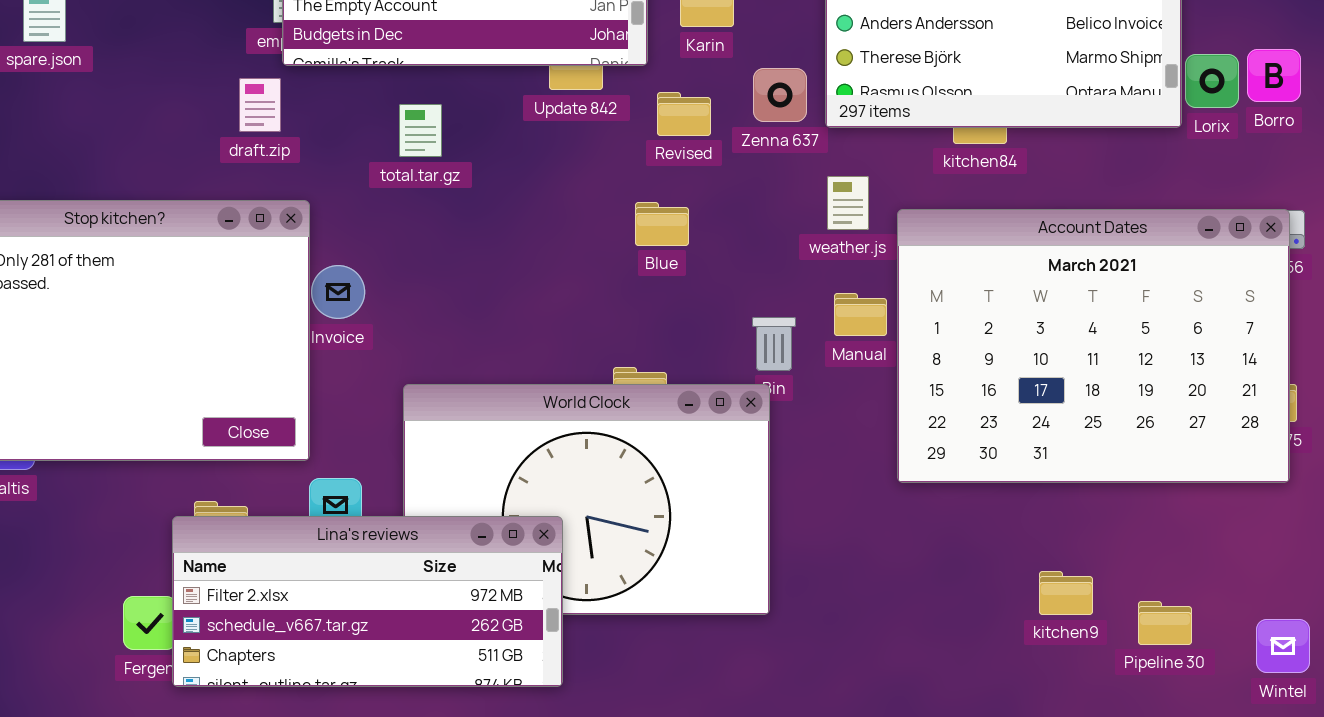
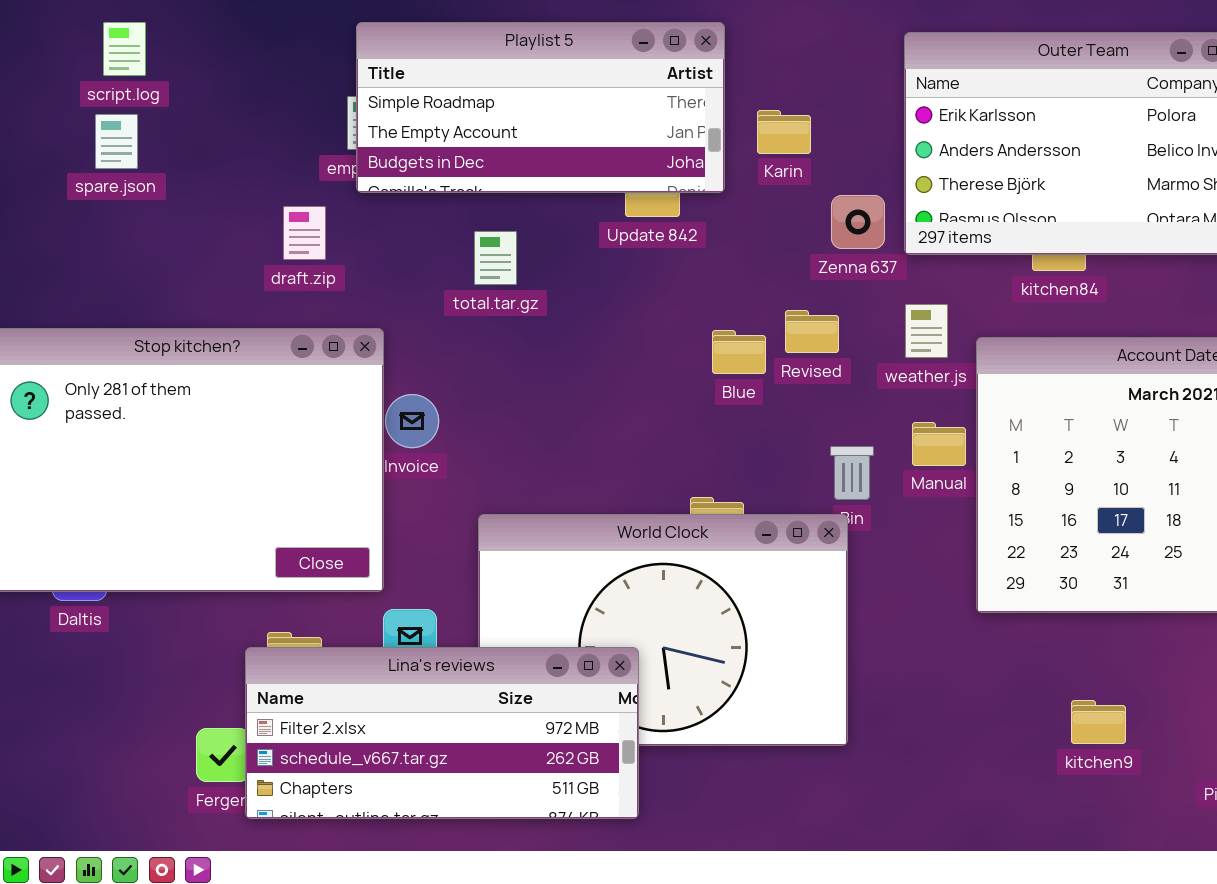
draft.zip: [239,78,281,132] -> [283,206,326,260], moved
Revised: [657,92,711,136] -> [785,310,839,353], moved
kitchen9: [1039,571,1093,615] -> [1071,700,1126,744], moved

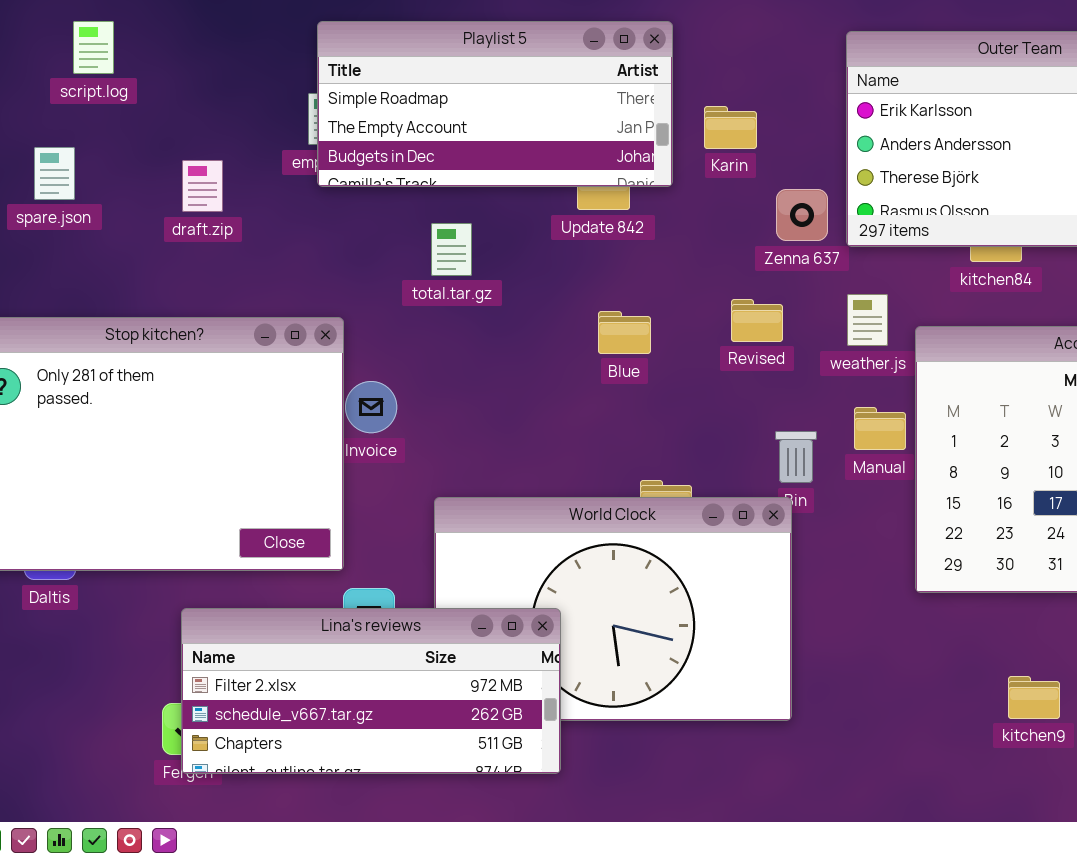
spare.json: [95,114,138,169] -> [34,147,75,200], moved
draft.zip: [283,206,326,260] -> [182,160,223,212], moved
Blue: [712,330,766,374] -> [598,311,651,354], moved
Lina's reviews: [245,647,639,819] -> [181,608,561,774], moved

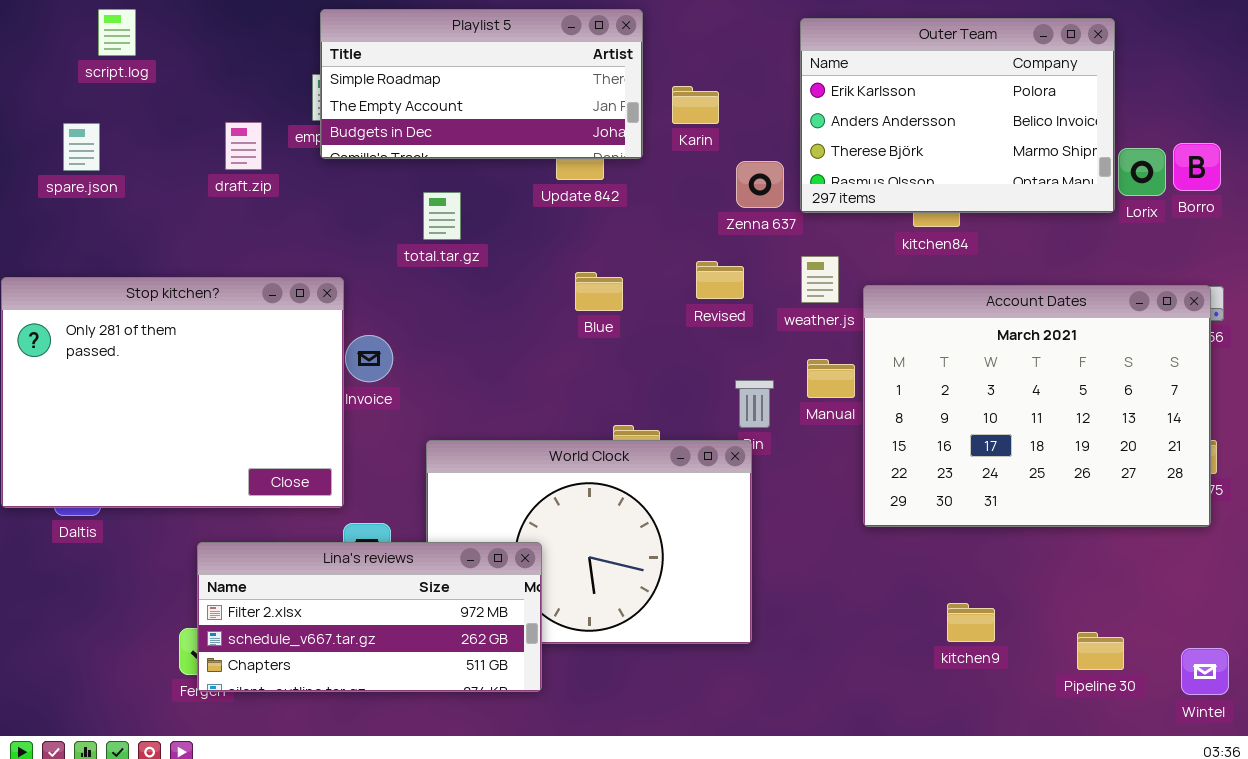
draft.zip: [182,160,223,212] -> [225,122,262,170], moved

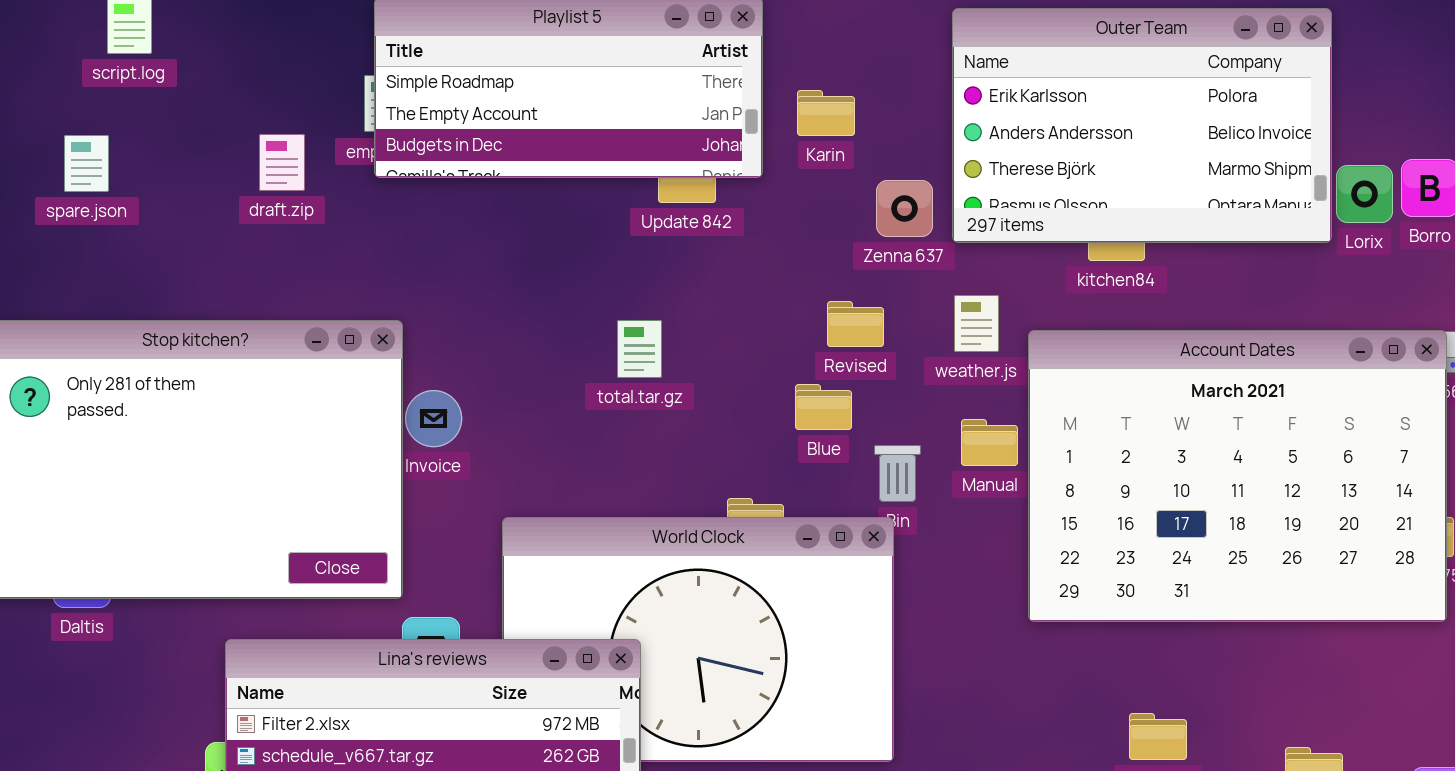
total.tar.gz: [423,192,461,240] -> [617,320,662,378], moved
Blue: [575,272,623,311] -> [795,384,852,430], moved

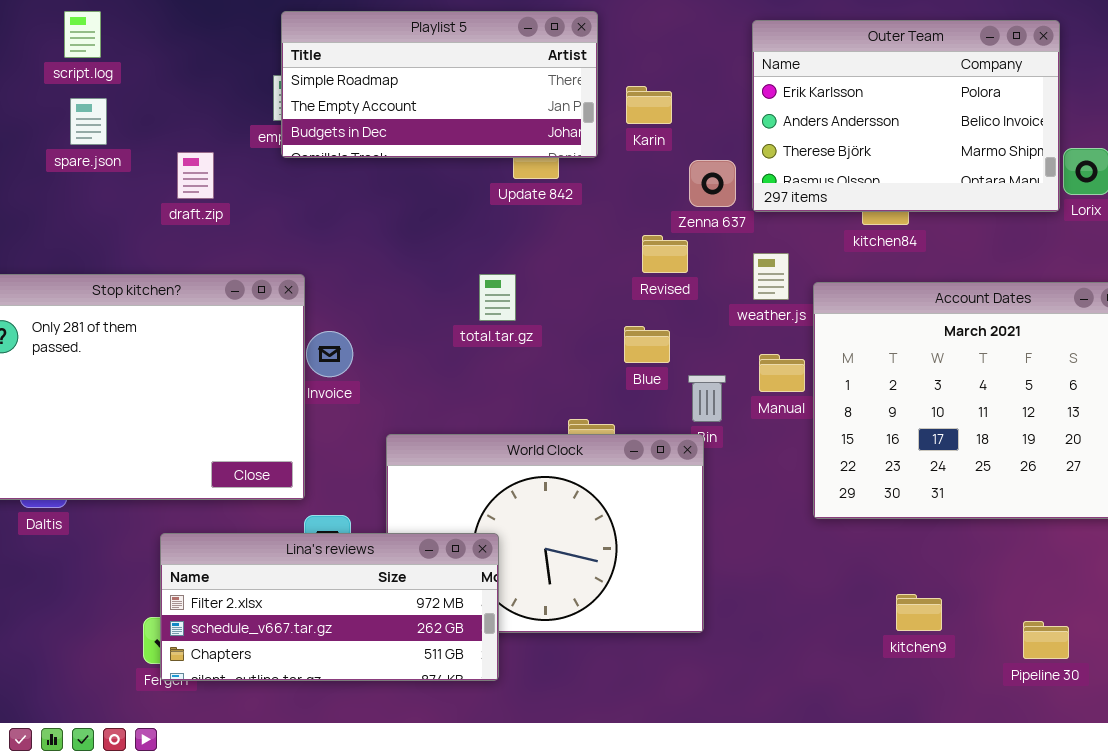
draft.zip: [259,134,305,191] -> [177,152,214,199], moved
spare.json: [64,135,109,192] -> [70,98,107,145], moved
Revised: [827,301,884,347] -> [642,235,688,273], moved

